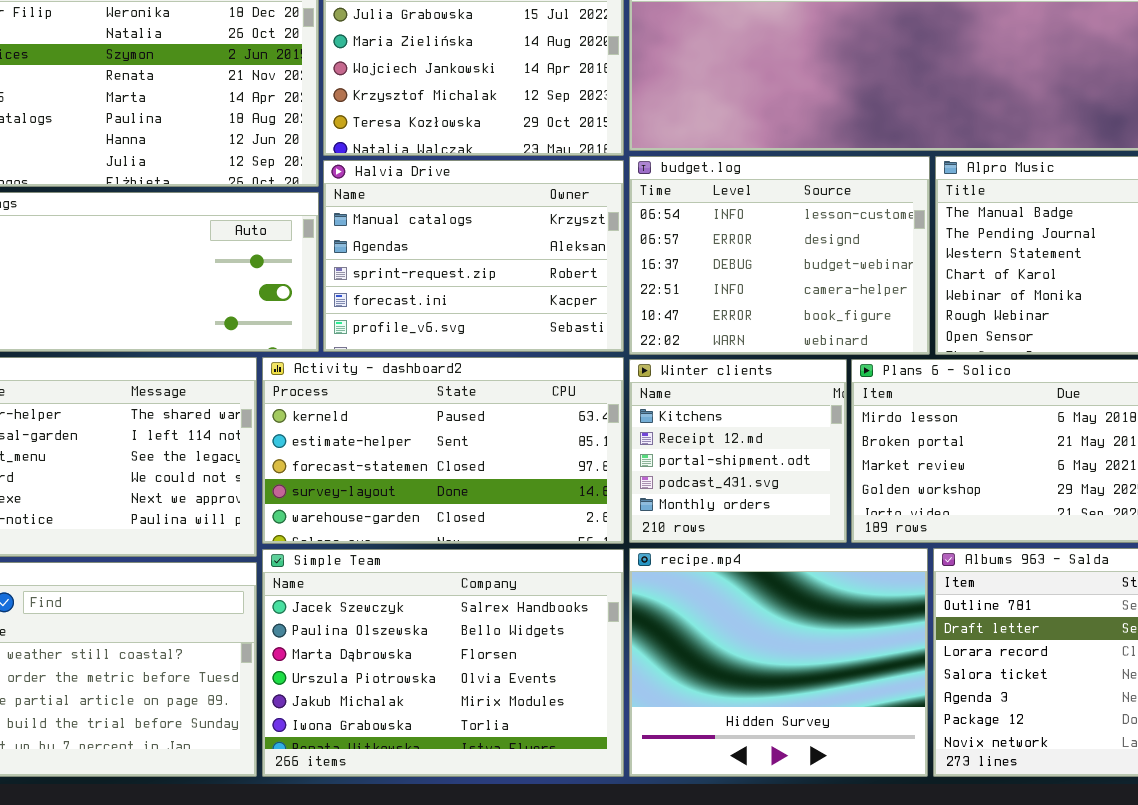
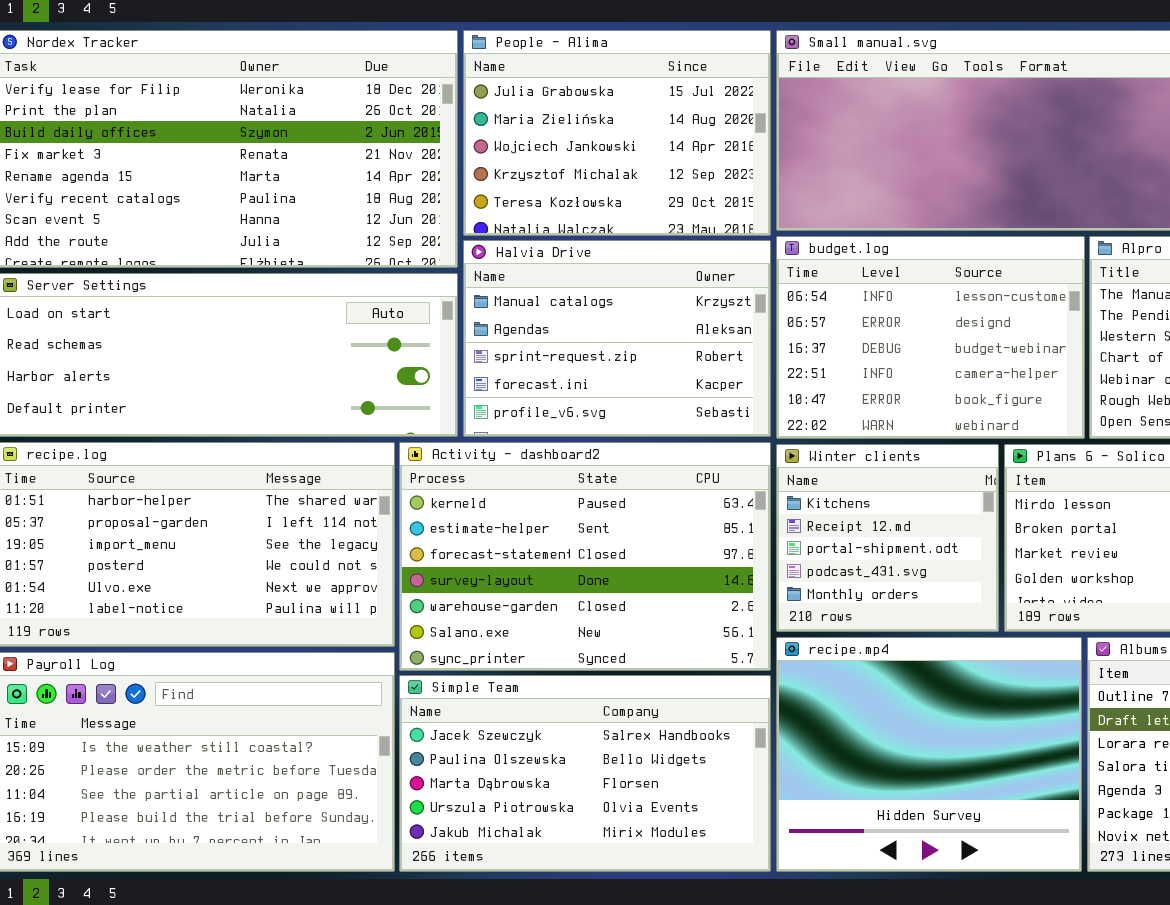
Activity - dashboard2: [262,357,624,544] -> [399,442,771,671], resized
Simple Team: [262,549,624,777] -> [399,675,771,872], resized

